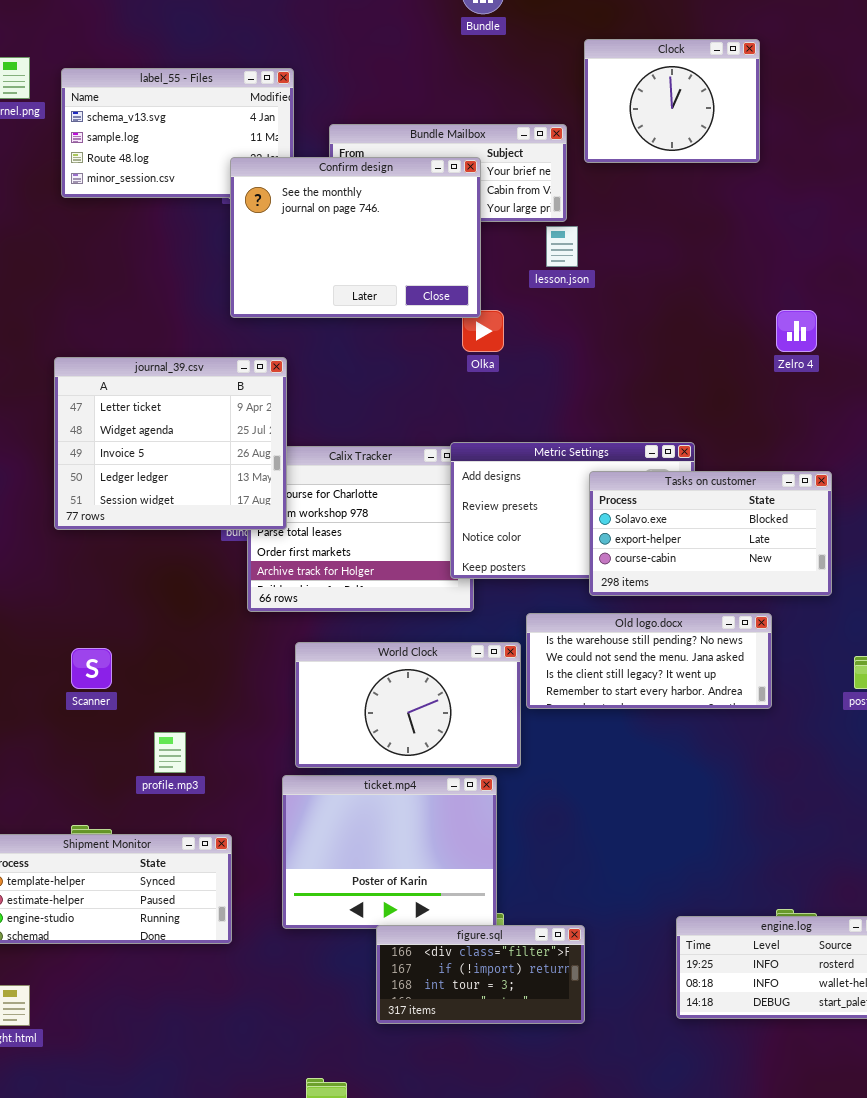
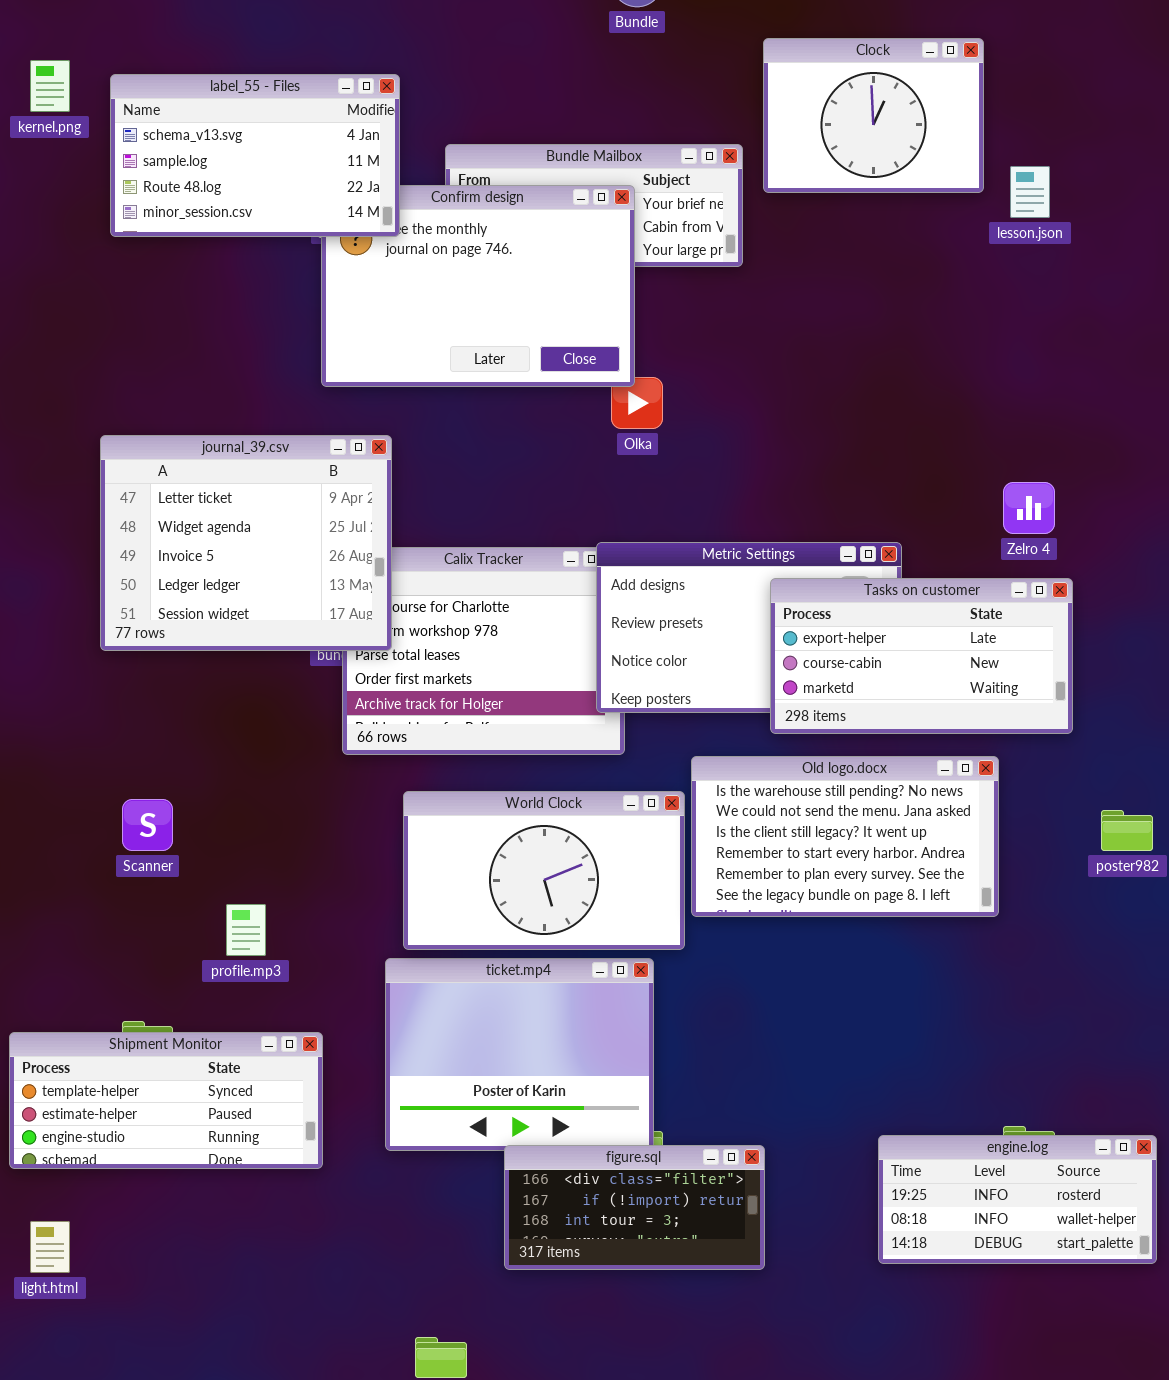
label_55 - Files: [61,68,294,198] -> [110,74,400,237], raised
lesson.json: [546,226,578,267] -> [1010,166,1050,218], moved
Zelro 4: [776,310,817,352] -> [1003,482,1055,534], moved
Tasks on customer: [589,471,832,596] -> [770,578,1073,734], scrolled down 1 row
Old logo.docx: [526,613,772,709] -> [691,756,999,917], resized

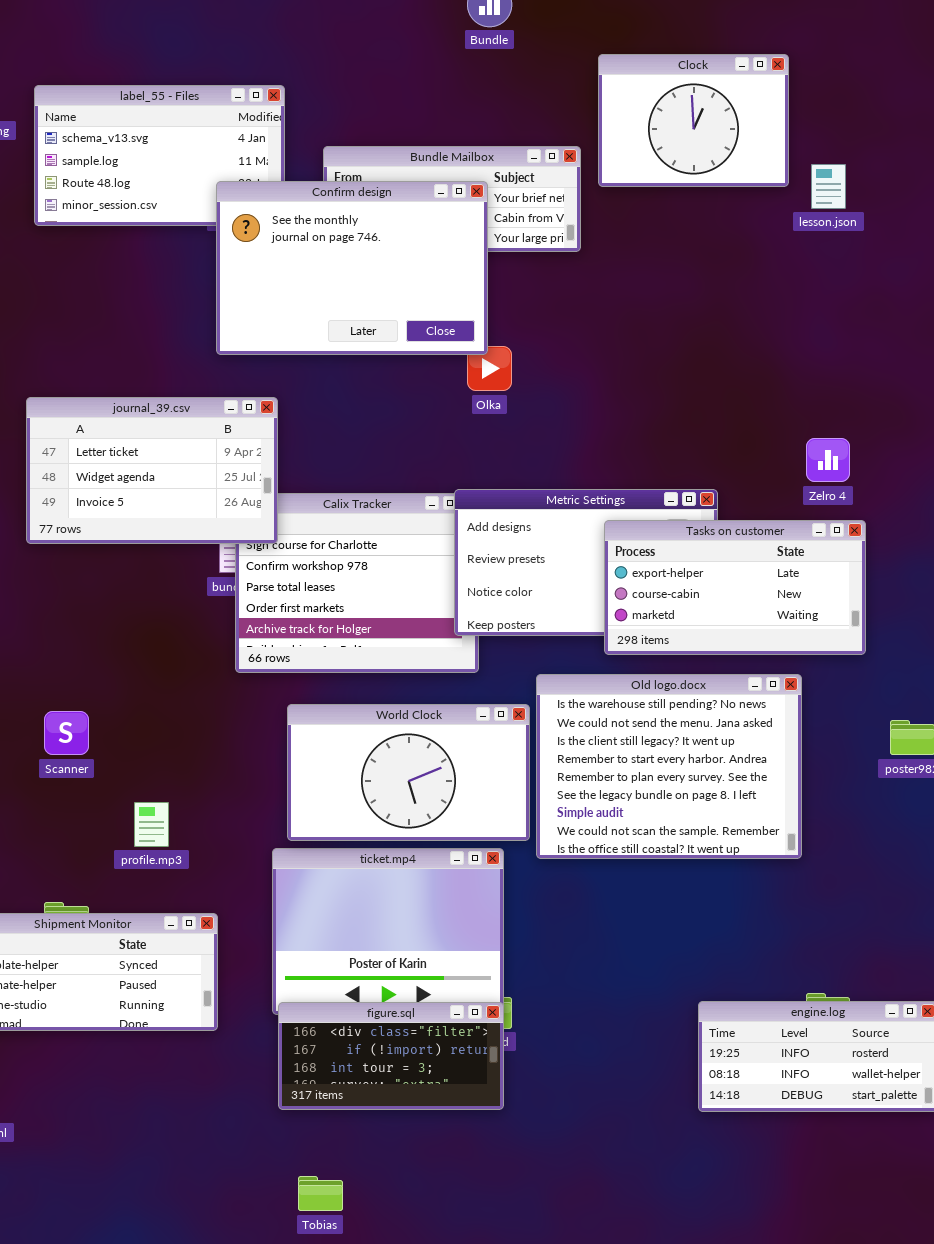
Confirm design: [321,185,635,387] -> [216,181,488,355], raised
journal_39.csv: [100,435,392,651] -> [26,397,278,544], resized
Old logo.docx: [691,756,999,917] -> [536,674,802,859], resized
figure.sql: [504,1145,765,1270] -> [278,1002,504,1110], moved

